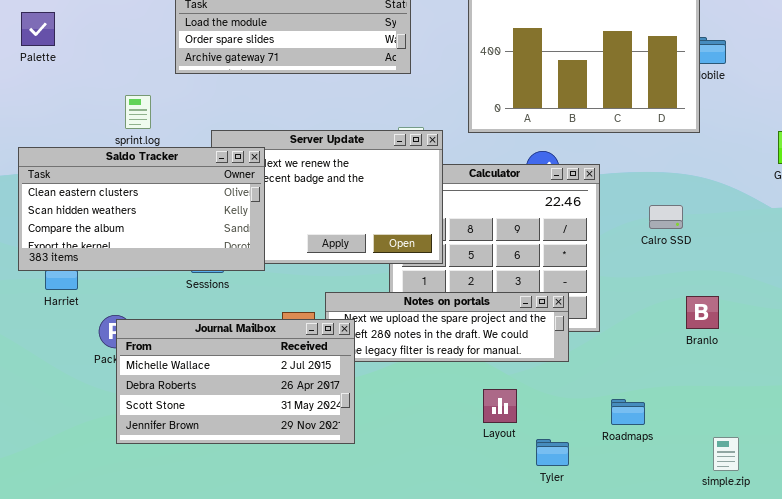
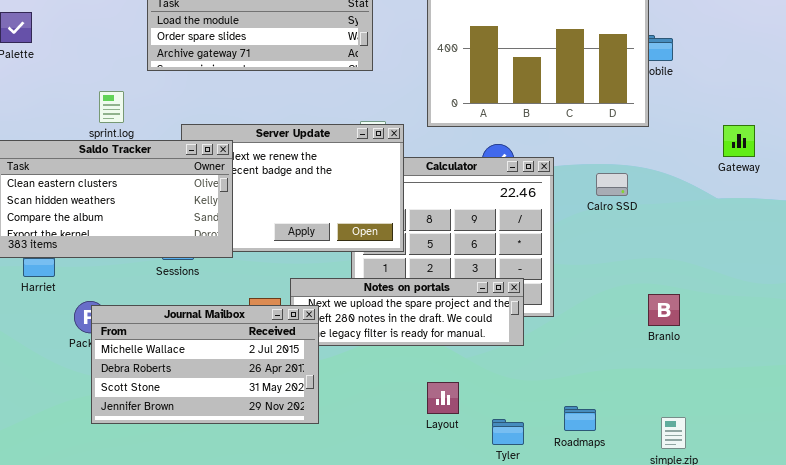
Calro SSD: [649,205,683,229] -> [596,173,628,196], moved
Branlo: [686,296,719,329] -> [648,294,680,326], moved
Layout: [483,389,517,423] -> [427,382,459,414], moved
Roadmaps: [611,399,645,425] -> [564,406,596,431], moved

